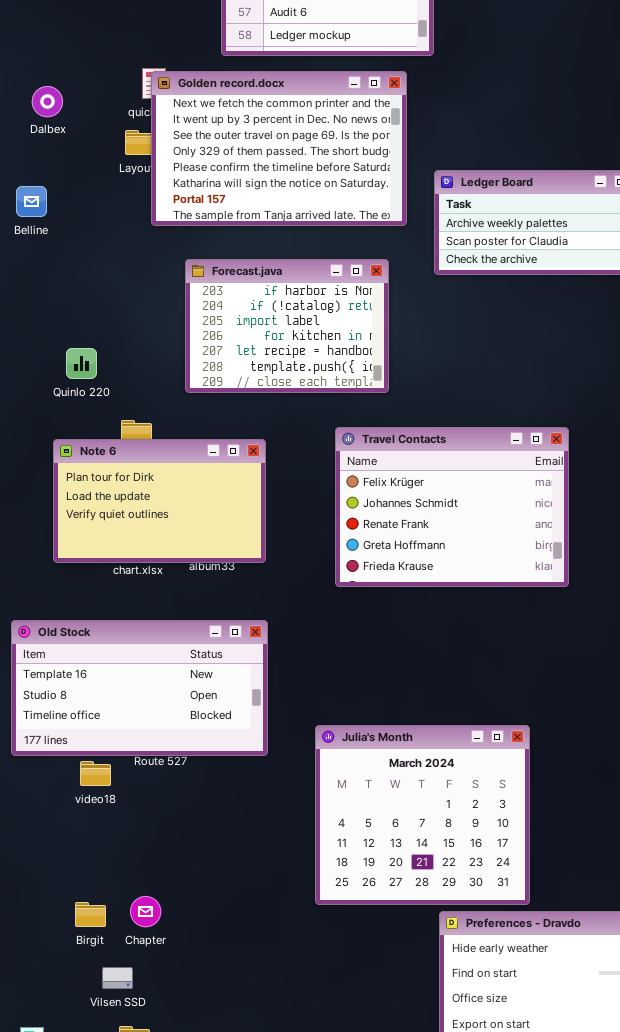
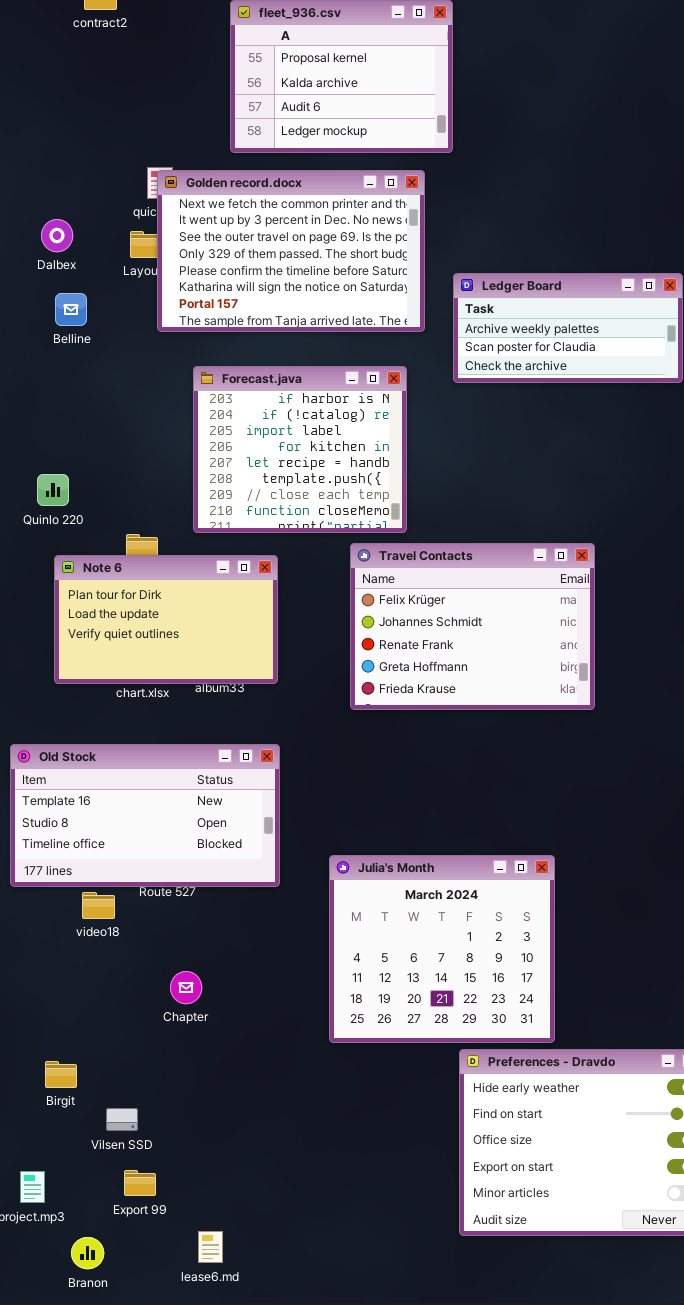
Dalbex: [32,86,63,117] -> [41,219,73,252], moved
Belline: [16,186,47,217] -> [55,293,87,326], moved
Forecast.java: [185,259,389,393] -> [193,366,407,533], resized
Quinlo 220: [66,348,97,379] -> [37,474,69,506], moved
Chapter: [130,896,161,927] -> [170,971,202,1004], moved
Birgit: [75,902,106,927] -> [45,1061,77,1088], moved

